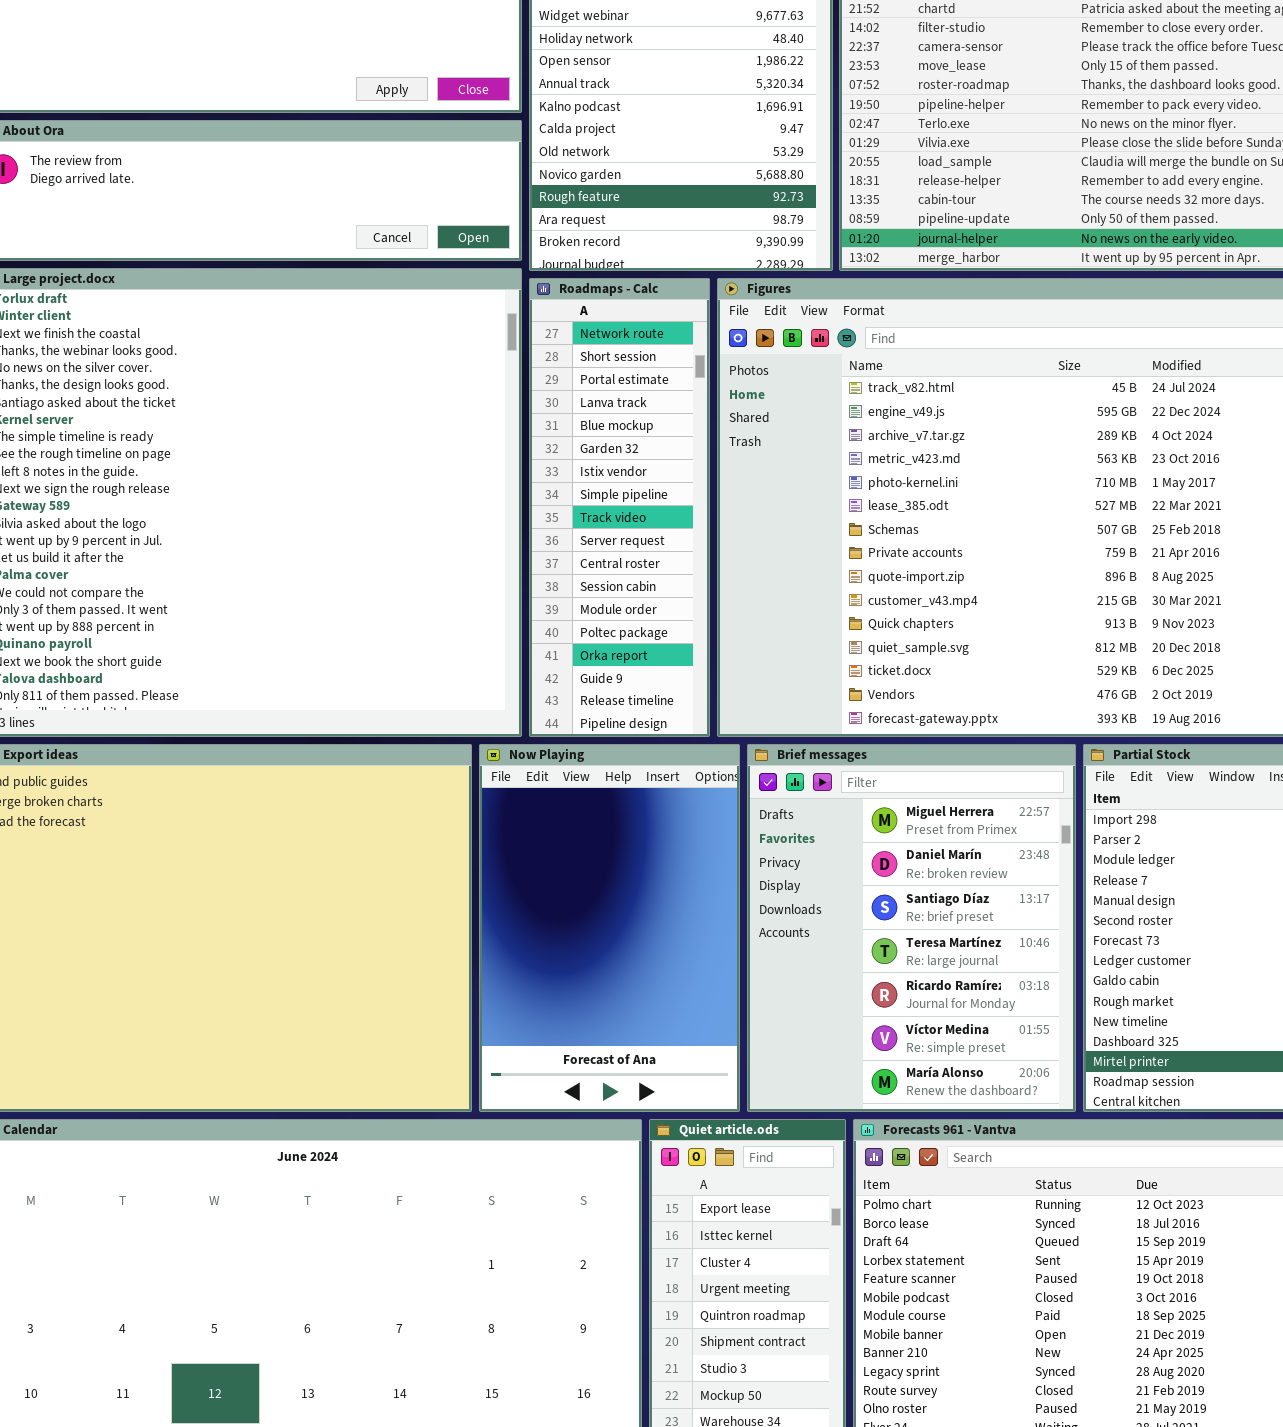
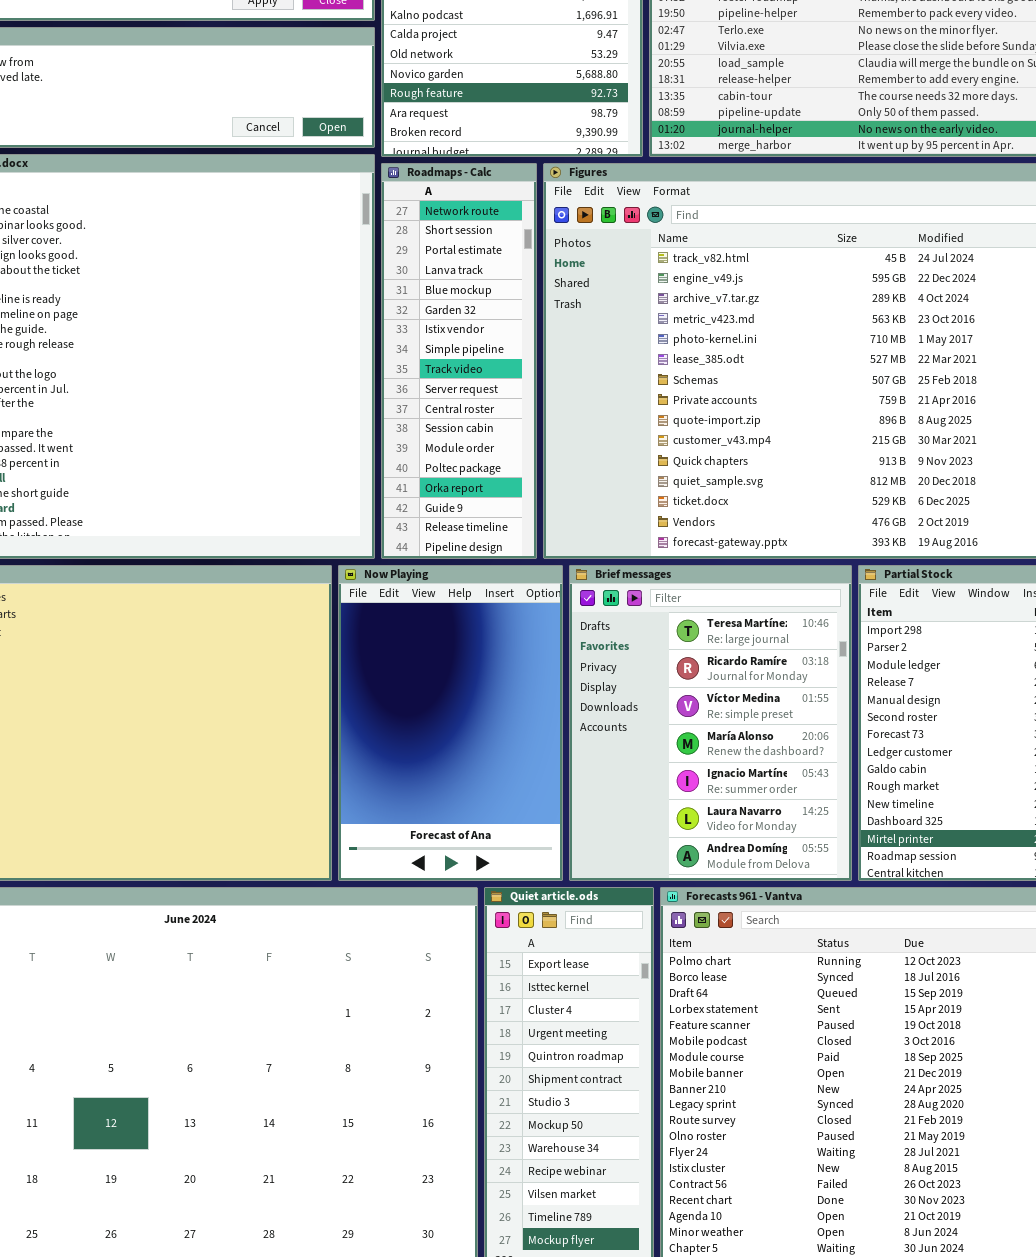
Brief messages: [747,744,1076,1112] -> [569,565,852,881], scrolled down 3 rows

